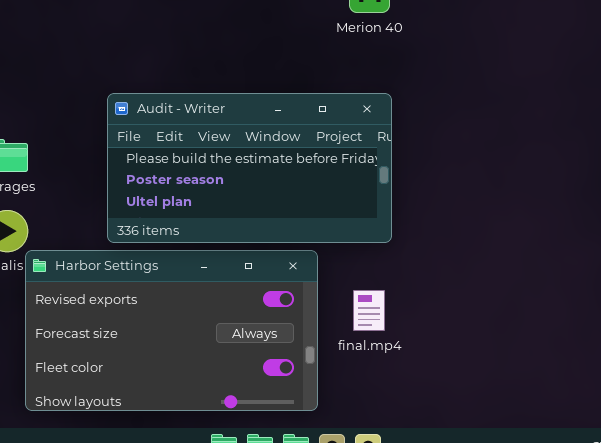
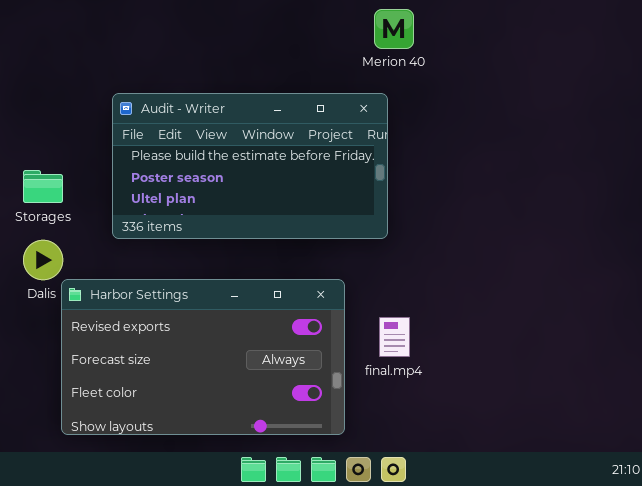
Audit - Writer: [107,93,392,243] -> [112,93,388,239], moved

